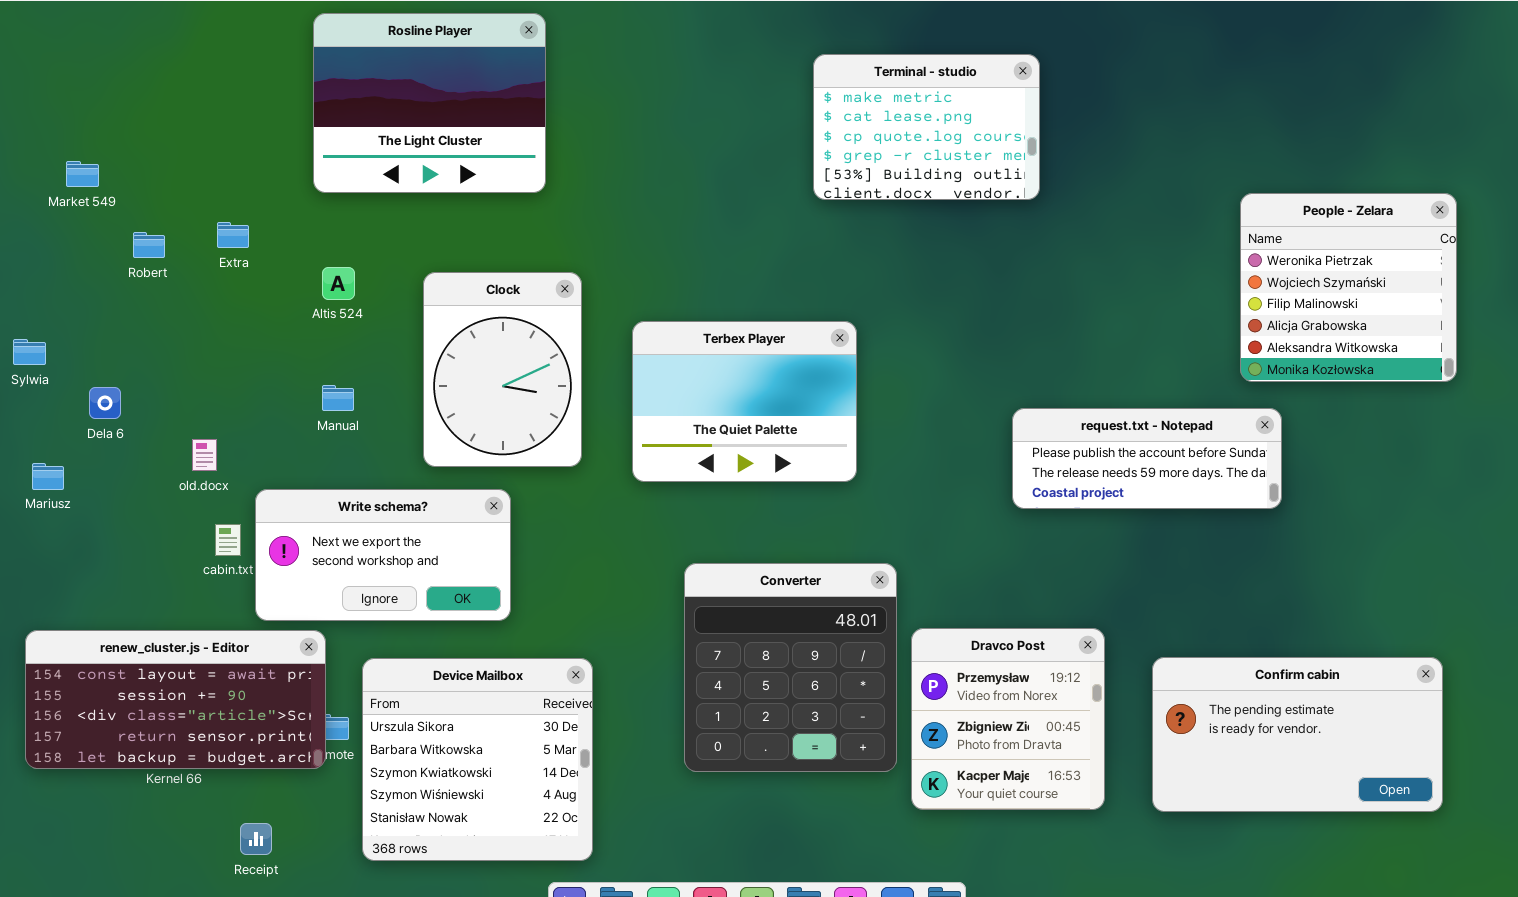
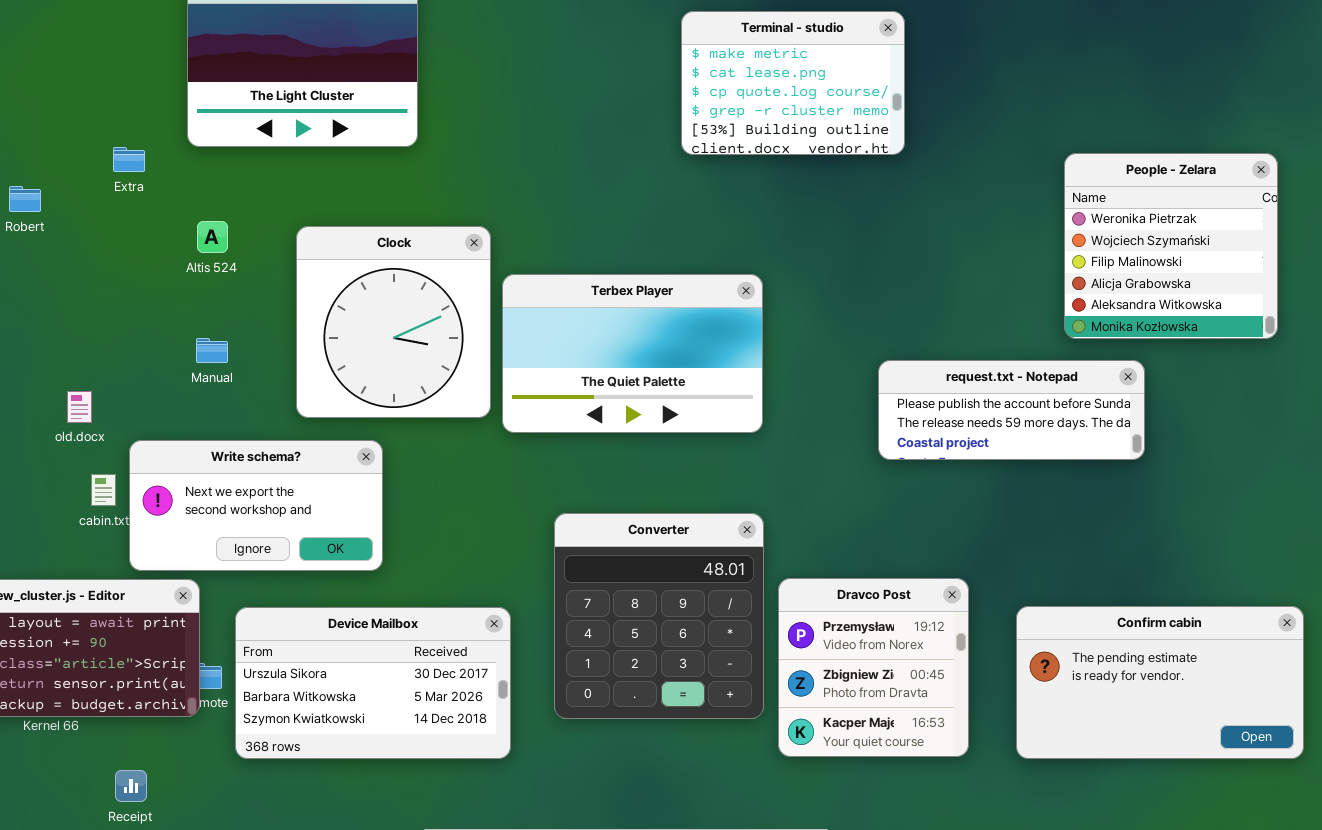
People - Zelara: [1240,193,1457,382] -> [1064,153,1278,339], moved
Extra: [217,222,249,248] -> [113,147,145,172], moved
Clock: [423,272,582,467] -> [296,226,491,418], resized
Terbex Player: [632,321,857,482] -> [502,274,763,433], resized
Device Mailbox: [362,658,593,861] -> [235,607,511,759], resized

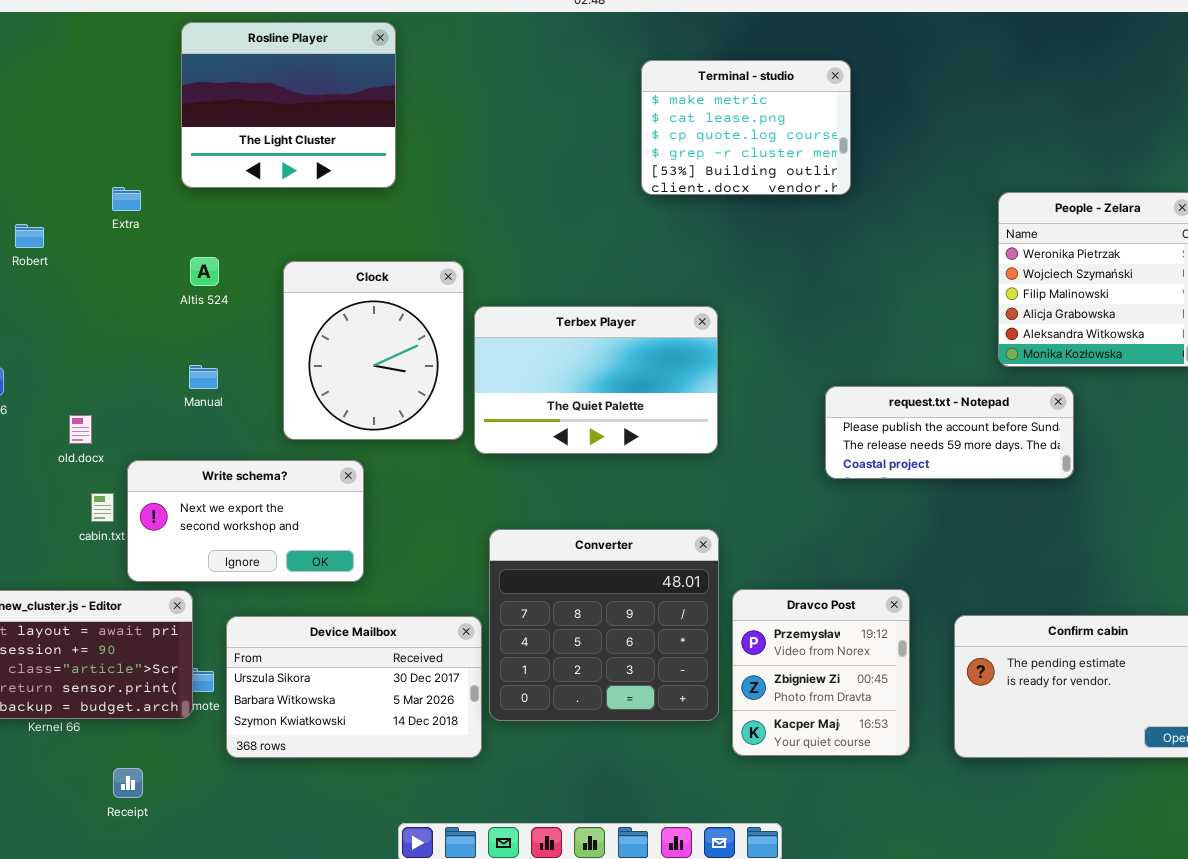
Converter: [554,513,764,719] -> [489,529,719,721], resized

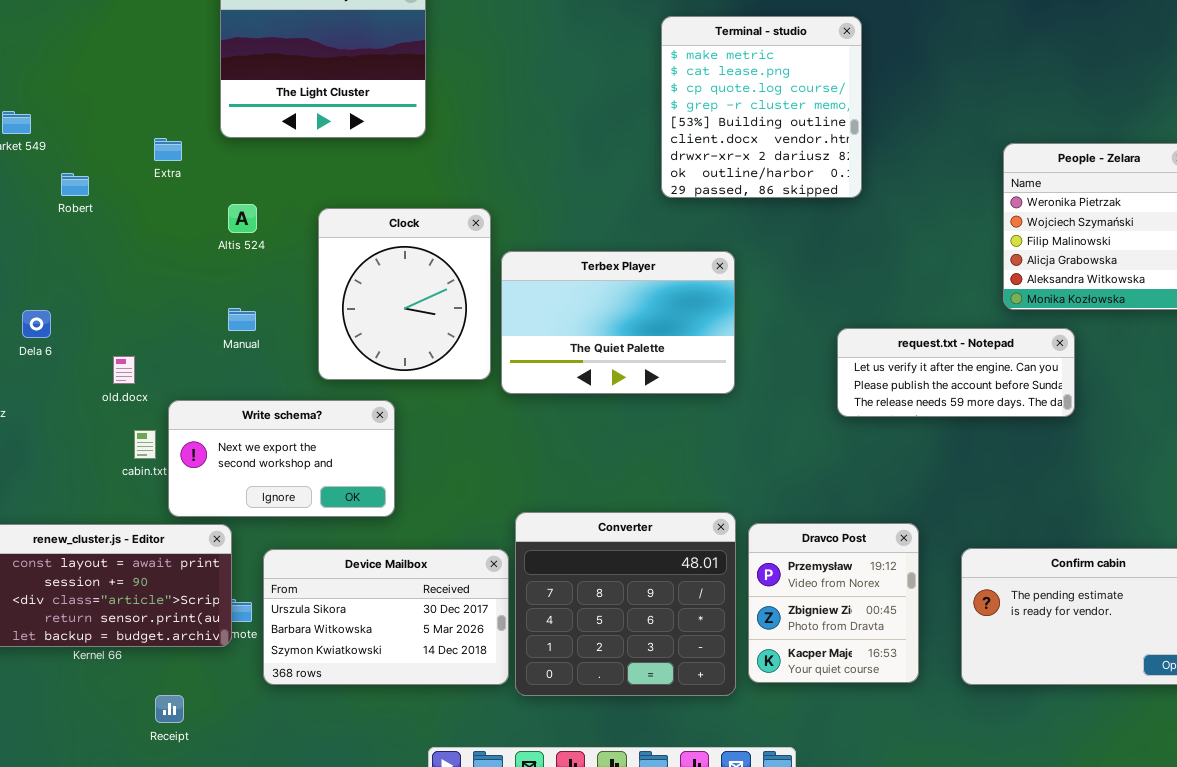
Terminal - studio: [641,60,851,195] -> [661,16,862,198], resized
request.txt - Notepad: [825,386,1074,479] -> [837,328,1075,417], scrolled up 1 row
Converter: [489,529,719,721] -> [515,512,736,696], moved

